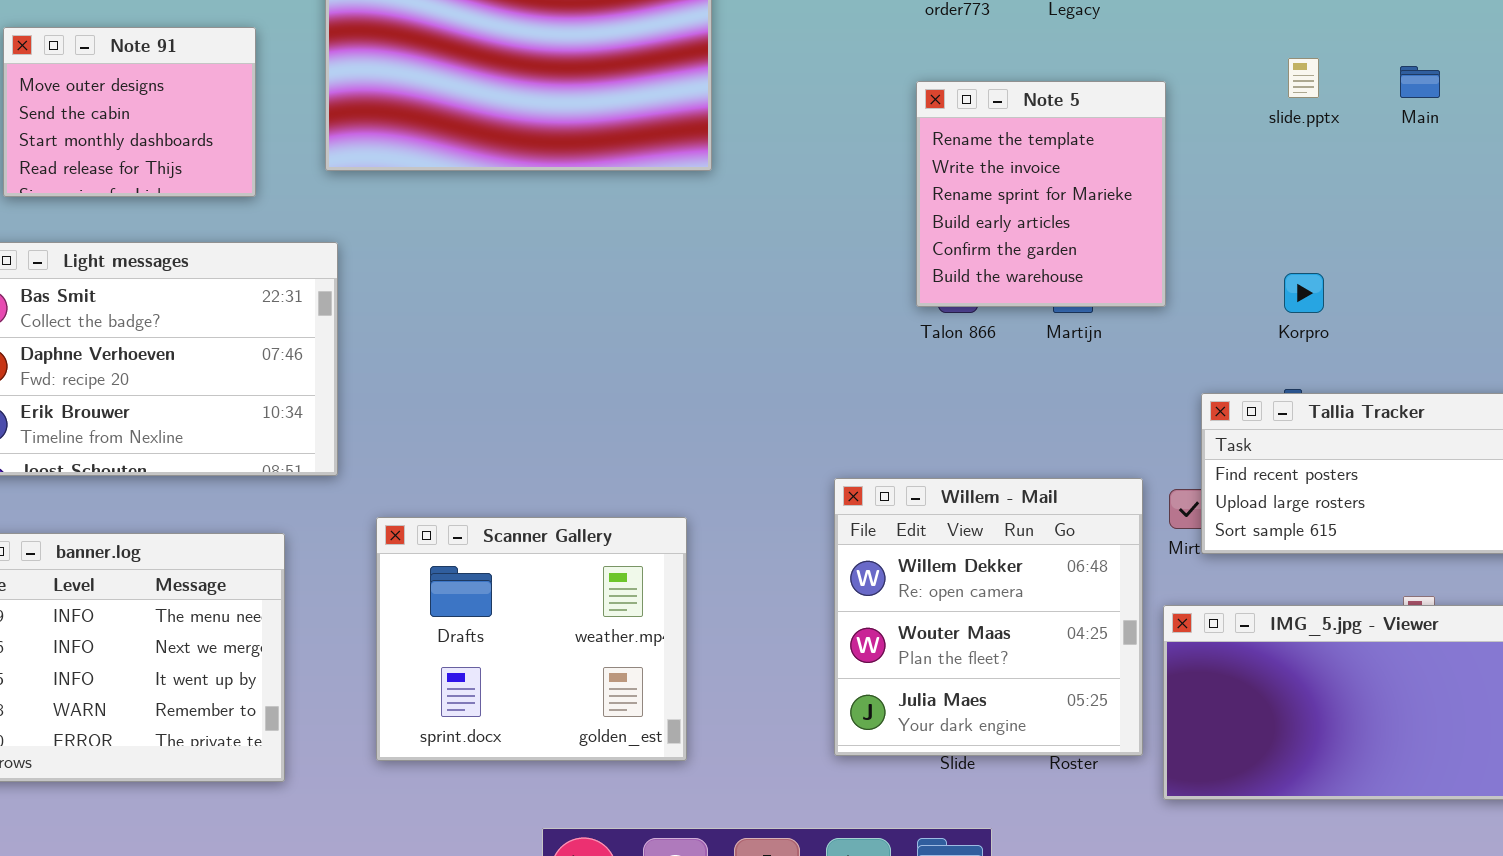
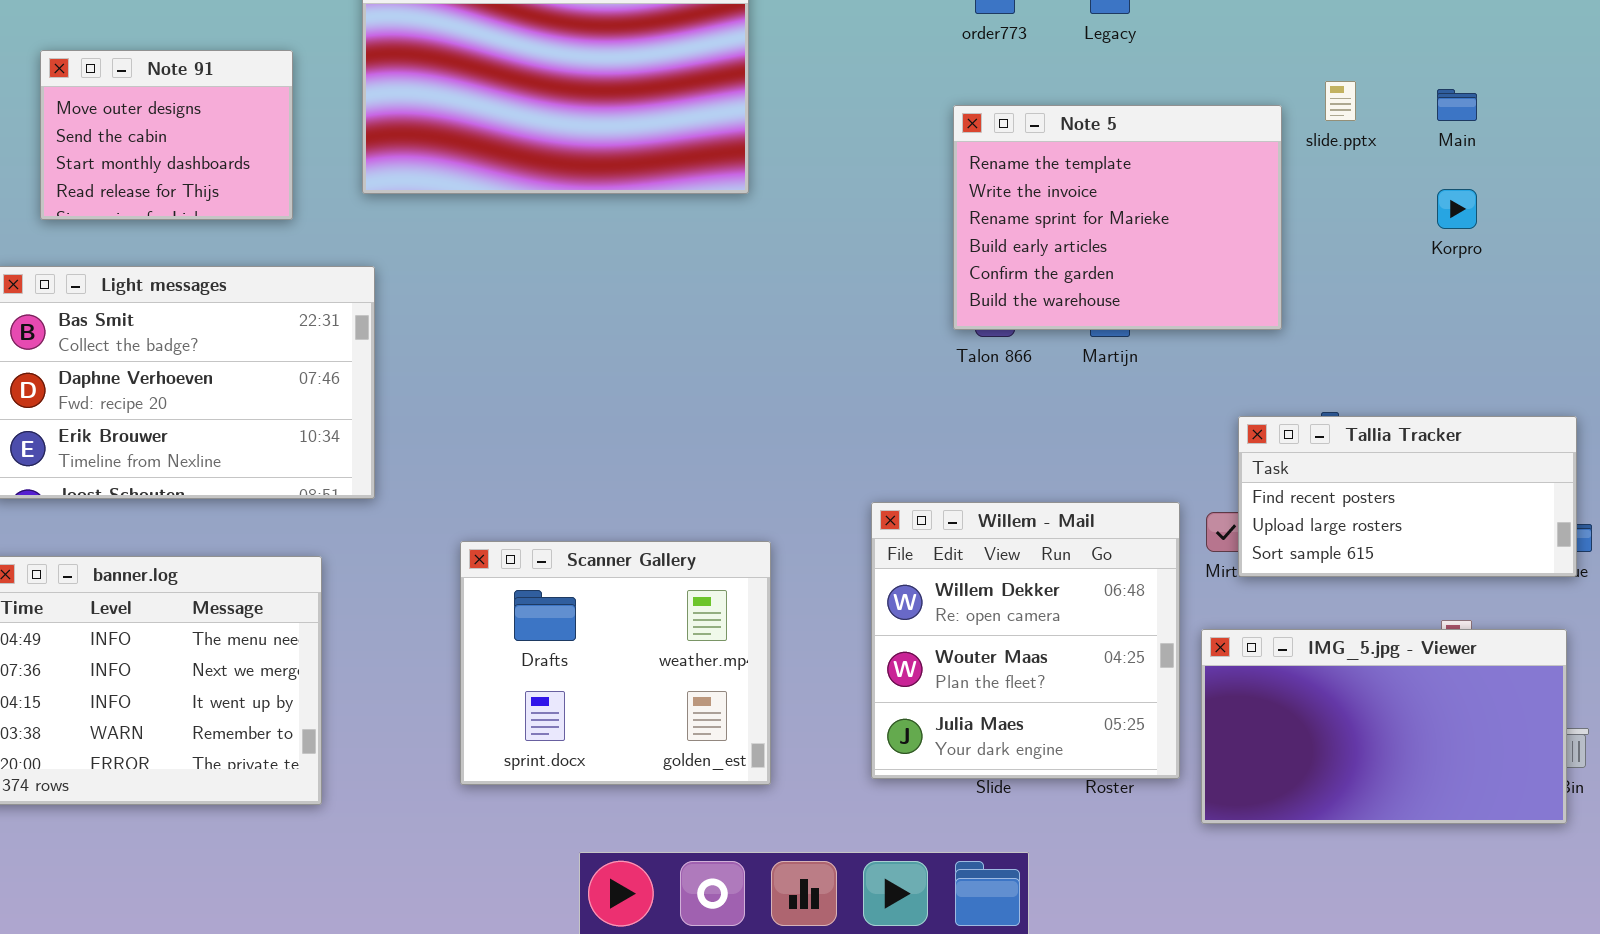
Note 5: [916,81,1166,307] -> [953,105,1282,330], resized
Korpro: [1284,273,1324,313] -> [1437,189,1477,229], moved
Scanner Gallery: [376,517,687,761] -> [460,541,771,785], moved

